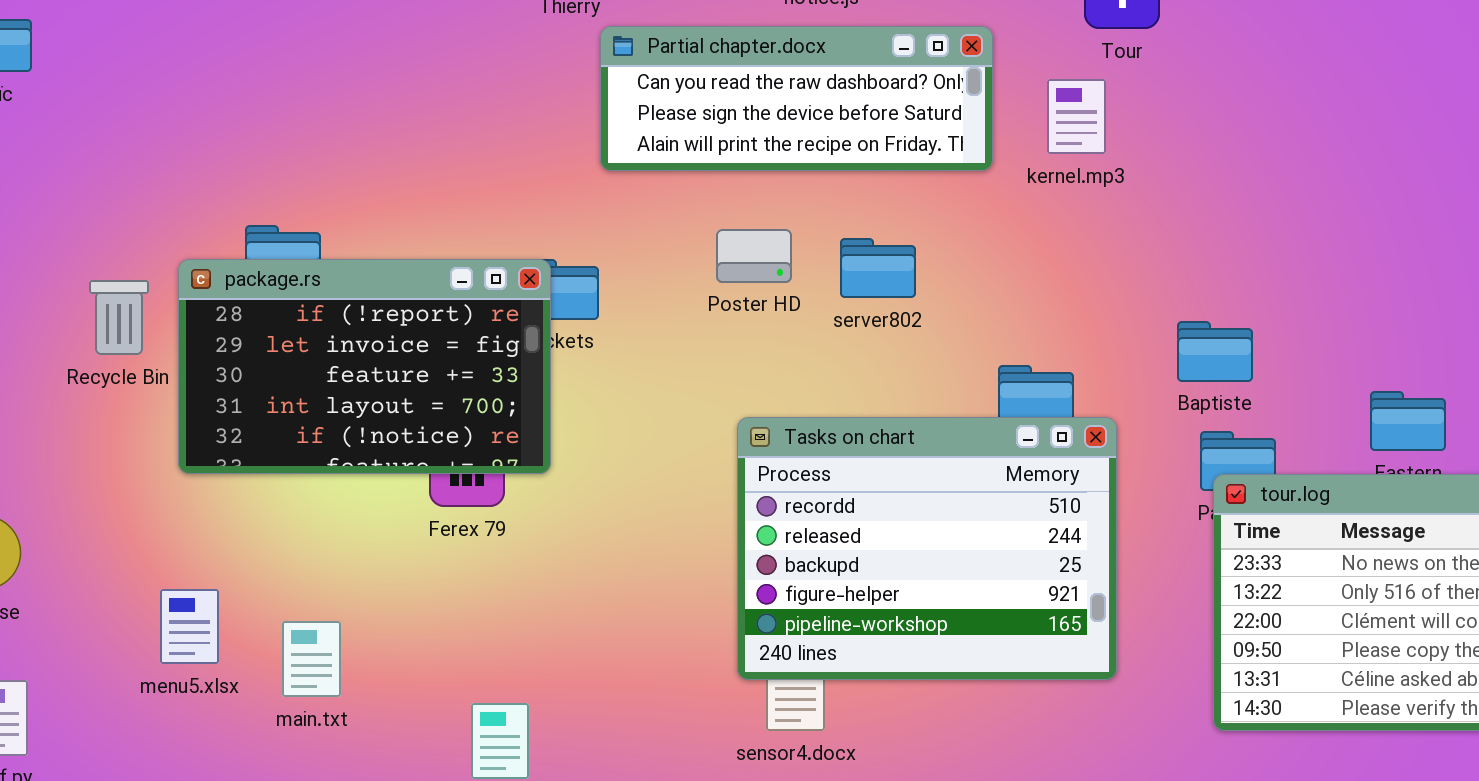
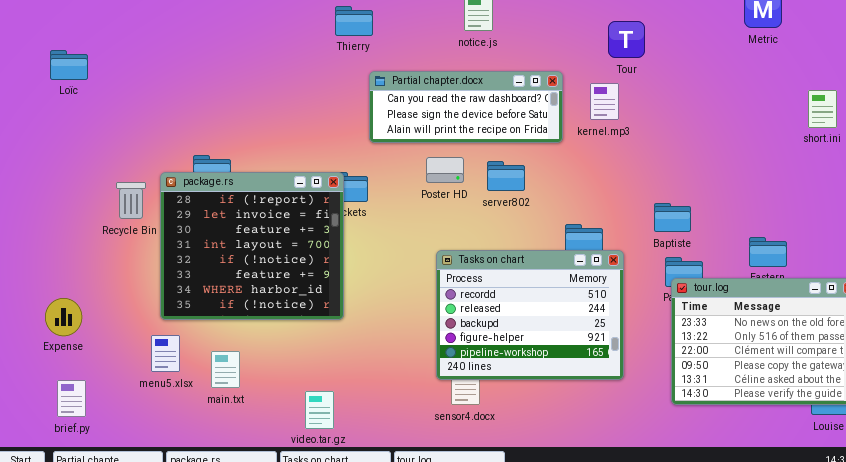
Partial chapter.docx: [600,26,993,171] -> [369,71,563,143], moved
package.rs: [178,259,551,474] -> [160,172,344,320], resized

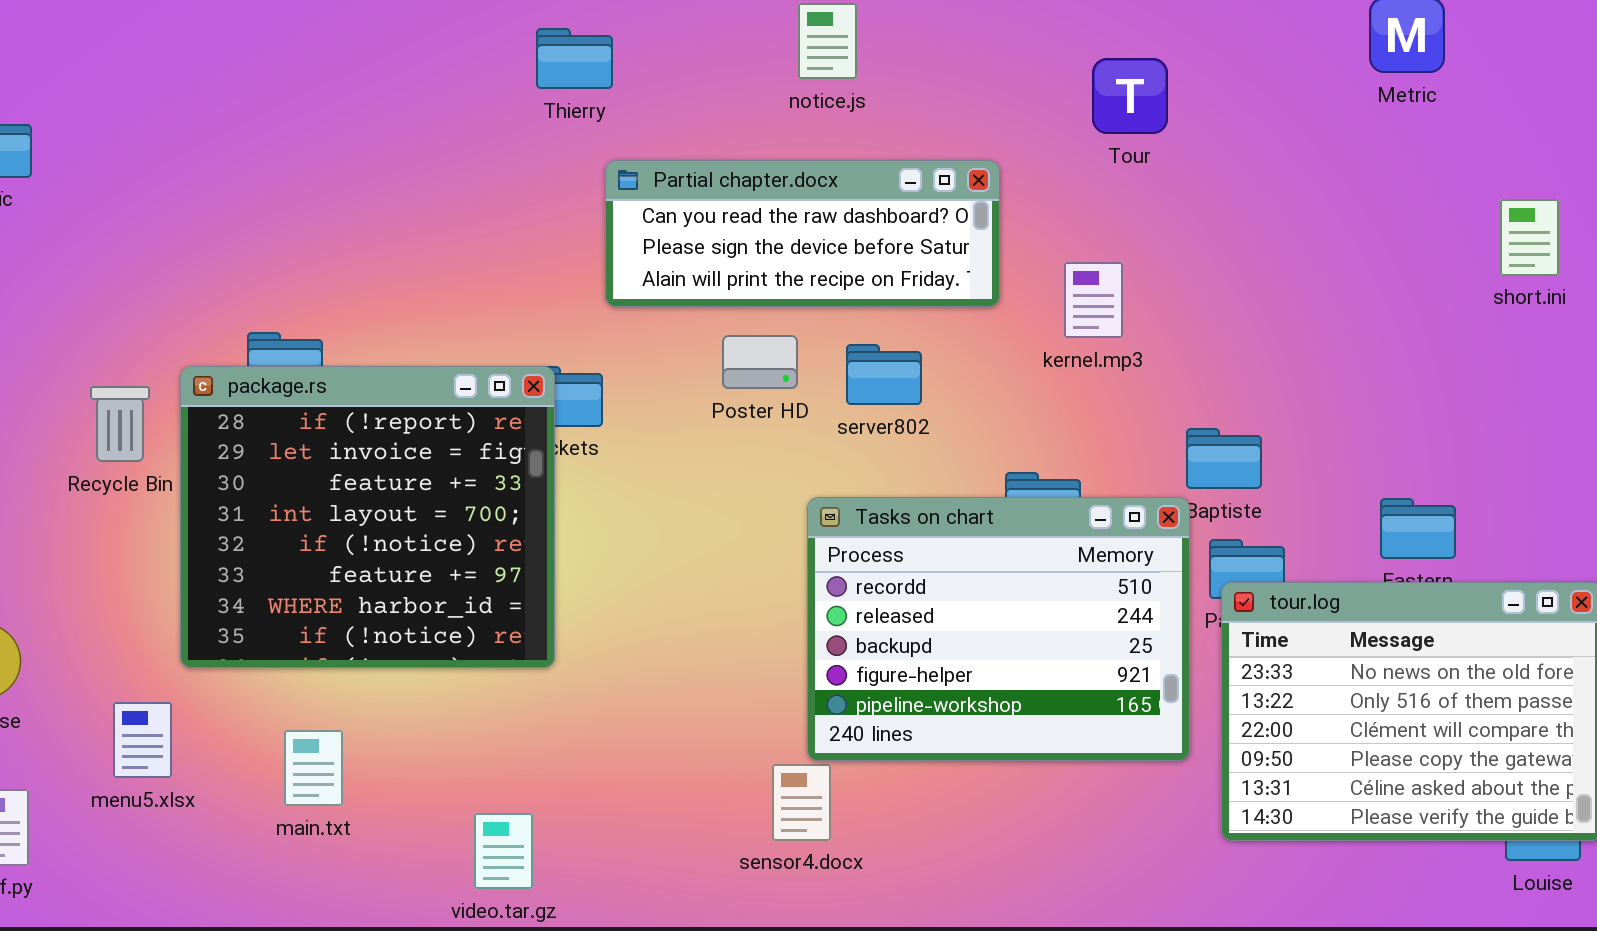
kernel.mp3: [590,83,619,120] -> [1064,262,1123,338], moved
Tasks on chart: [436,250,624,380] -> [807,497,1190,761], moved
menu5.xlsx: [151,335,180,372] -> [113,702,172,778], moved

